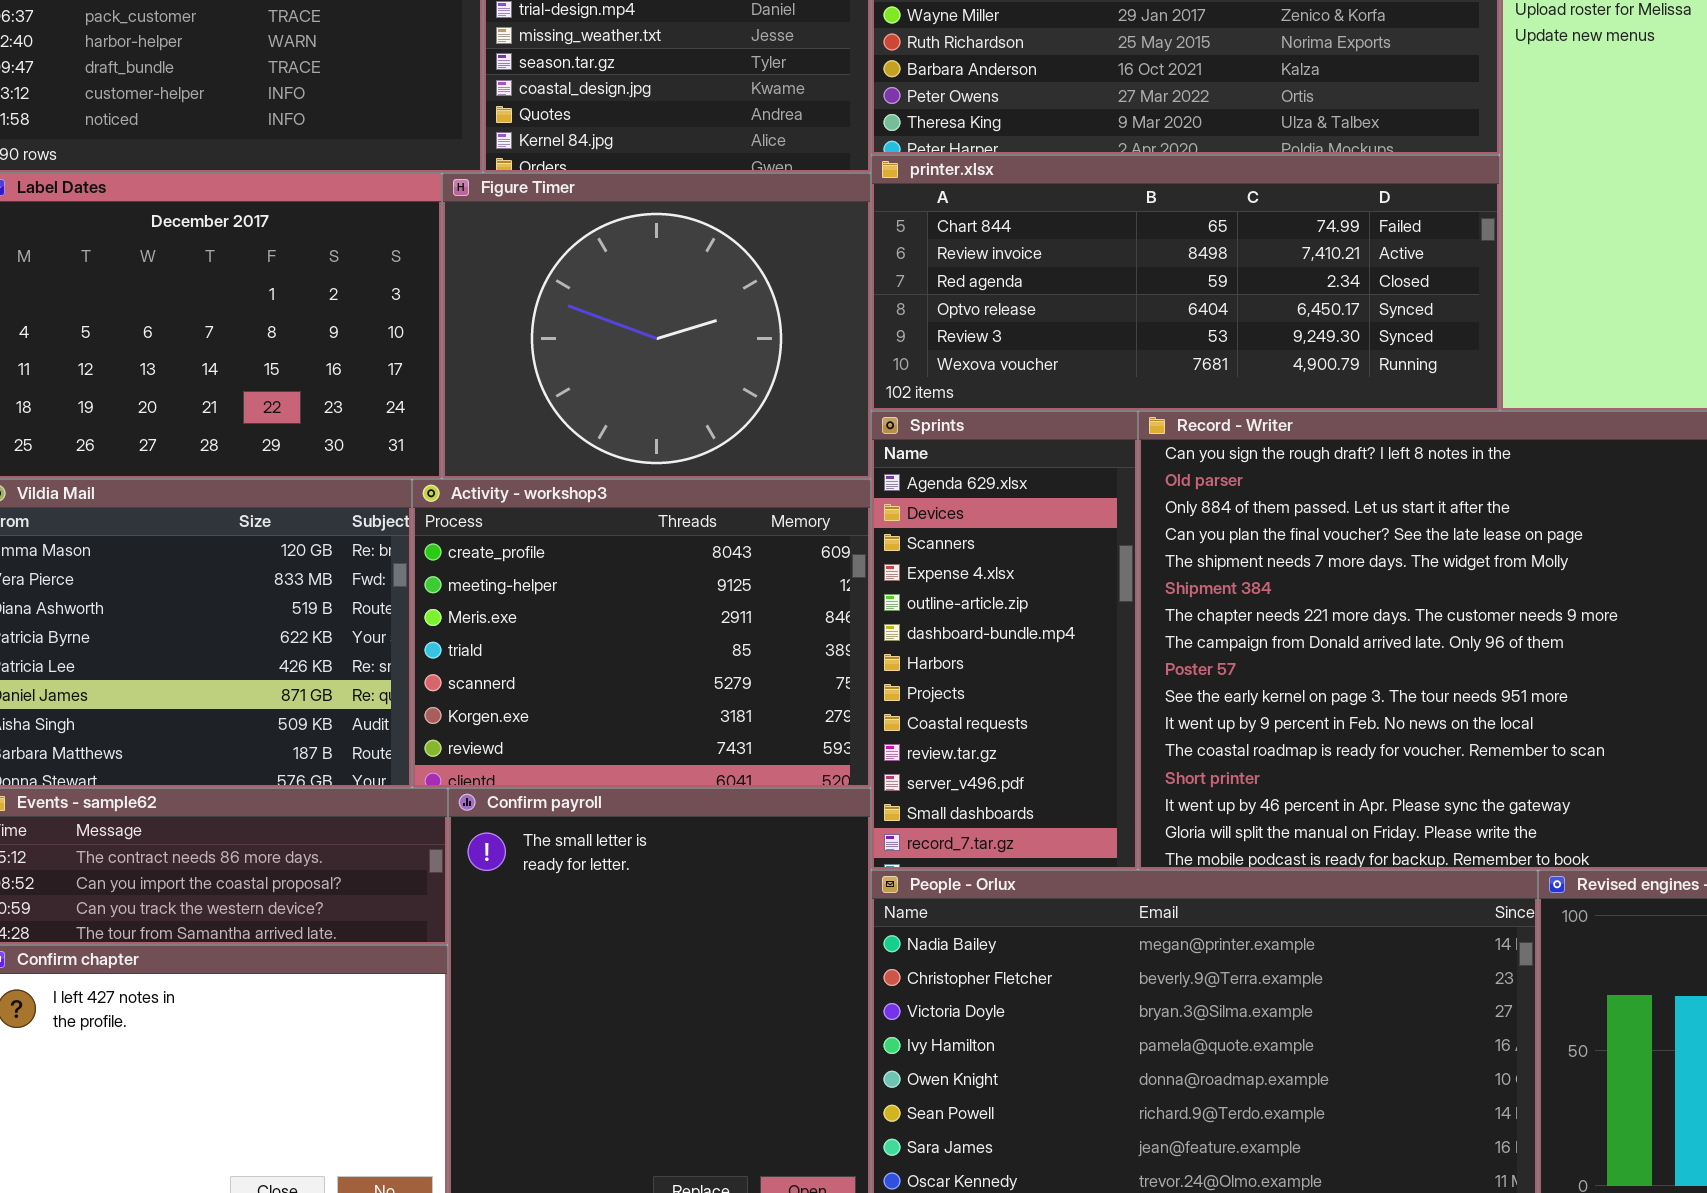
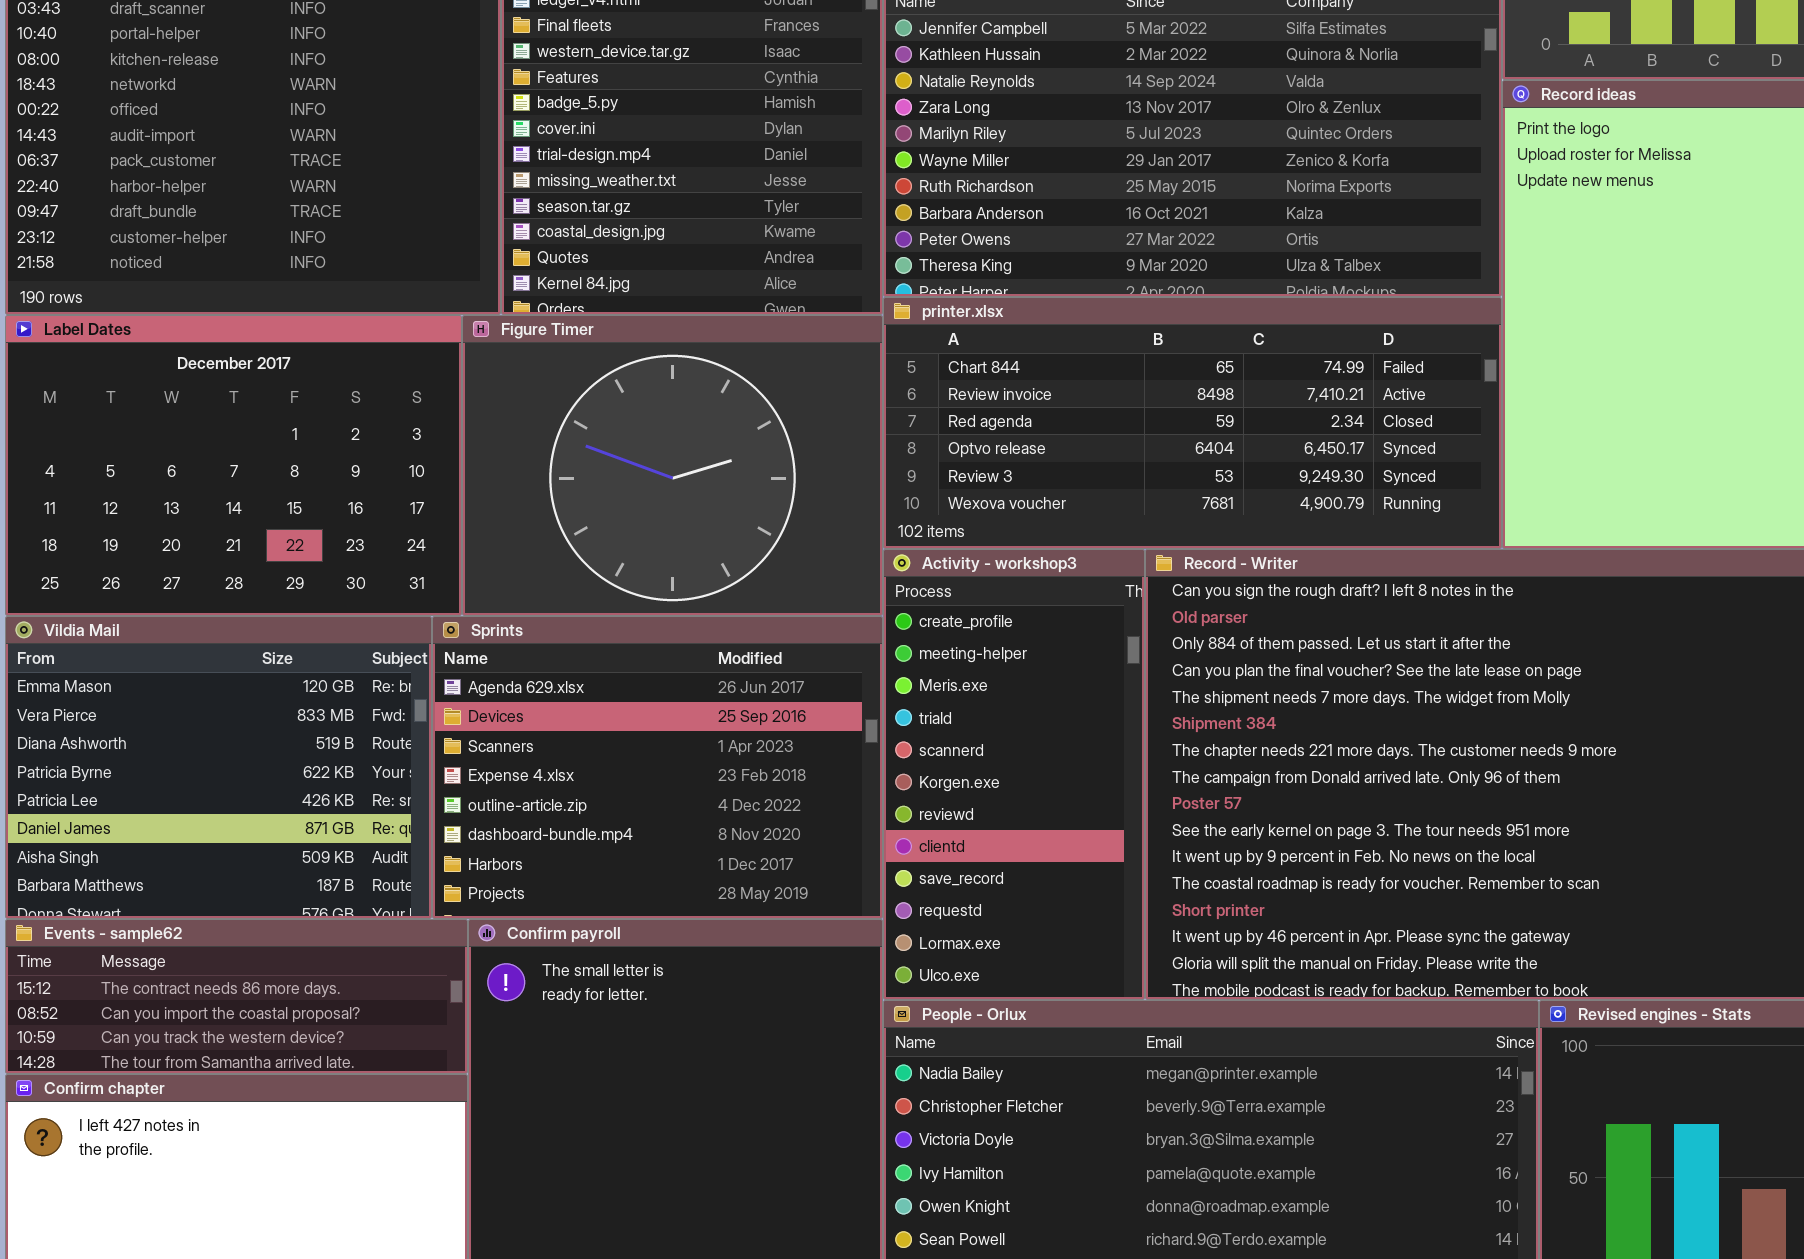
Sprints: [871,411,1138,870] -> [432,616,883,919], moved, resized
Activity - workshop3: [412,479,871,788] -> [883,549,1145,1000], moved, resized

